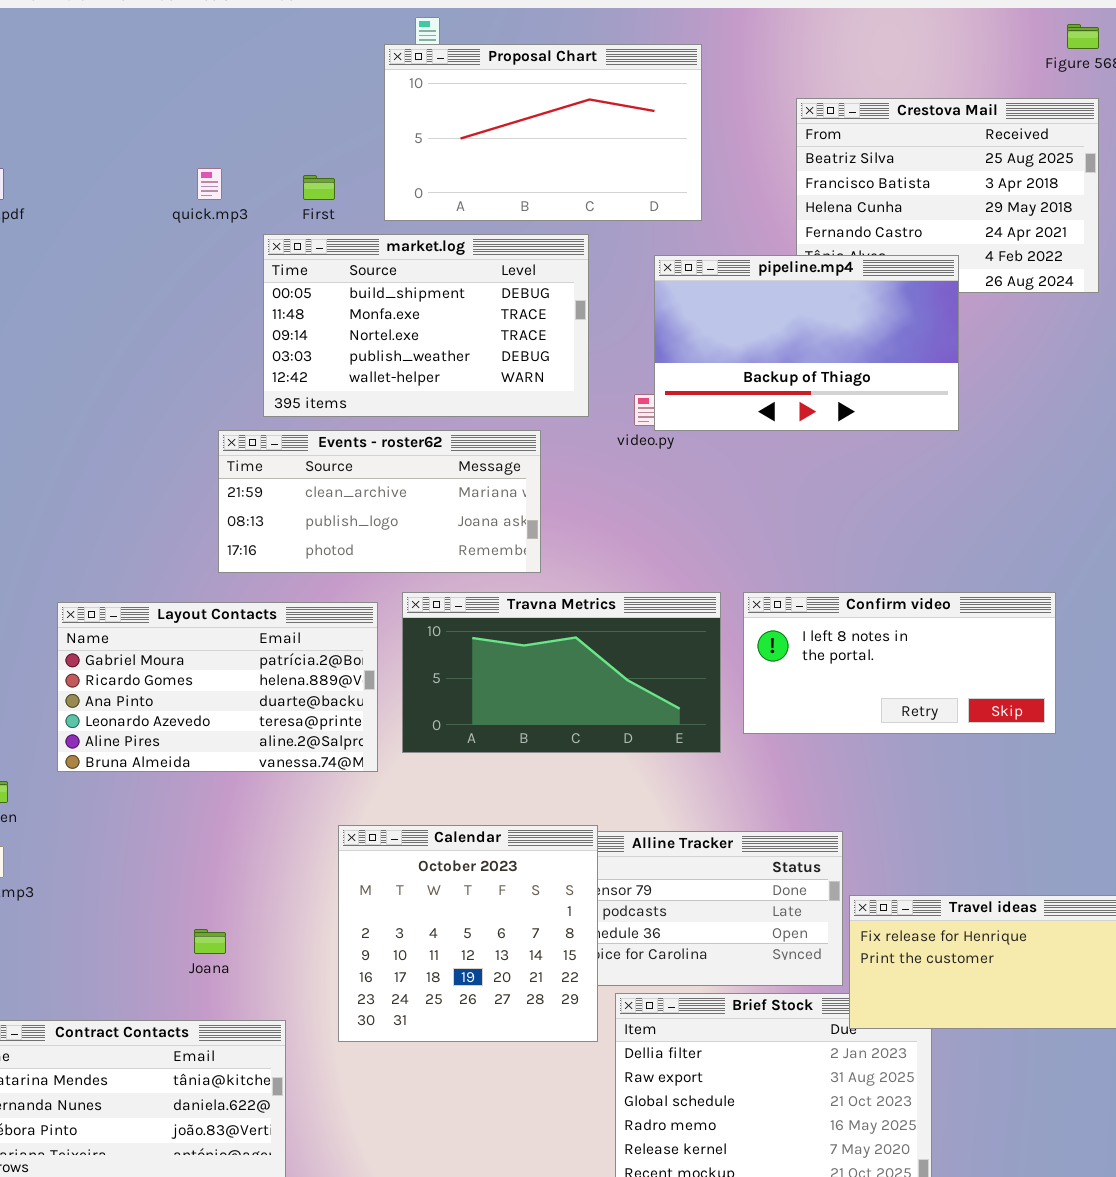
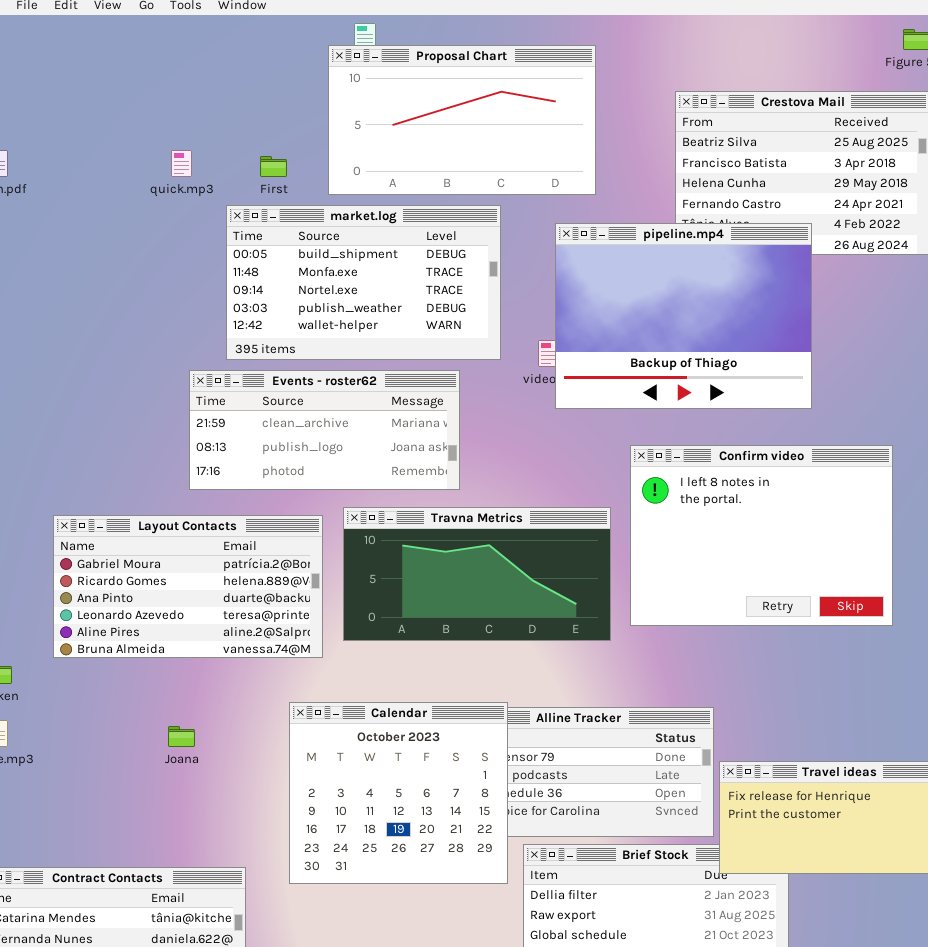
pipeline.mp4: [654,255,959,431] -> [555,223,812,409], resized
Confirm video: [743,592,1056,734] -> [630,445,893,626], resized
Joana: [194,929,226,954] -> [168,726,195,747], moved

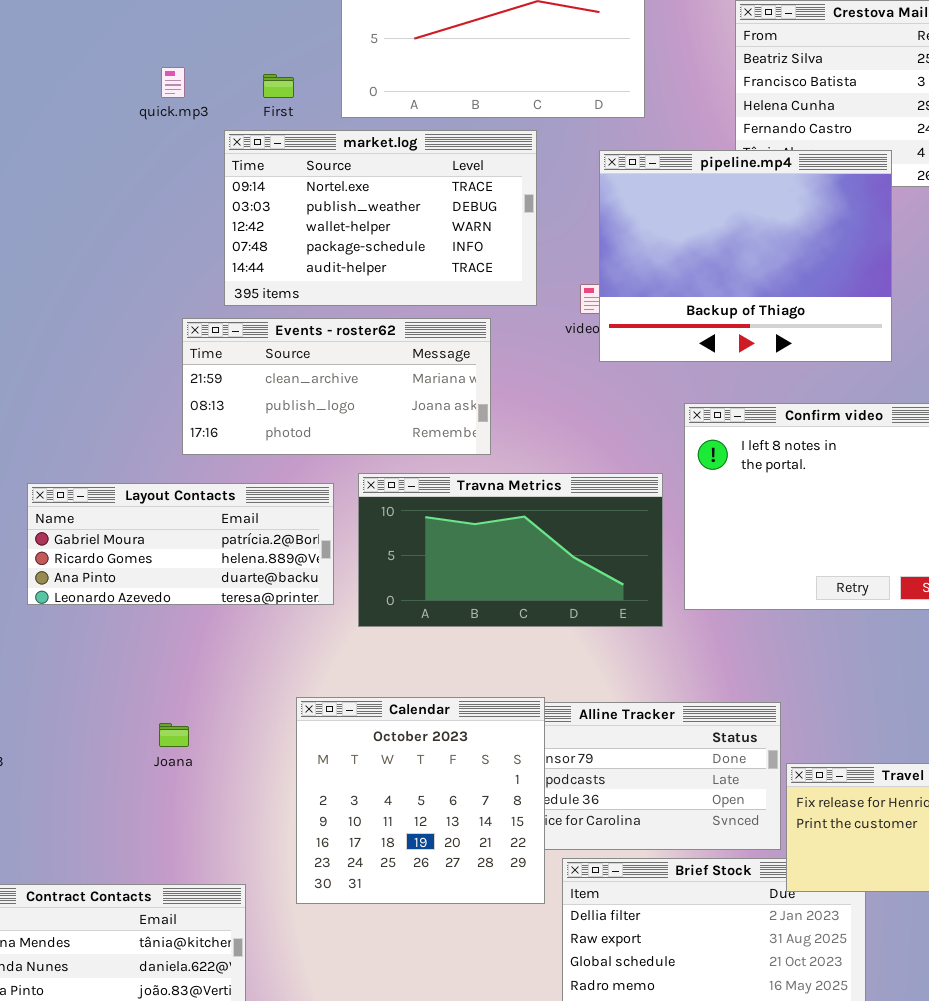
market.log: [226,205,501,360] -> [224,130,537,306], scrolled down 2 rows
Layout Contacts: [53,515,323,658] -> [27,483,334,605], resized

